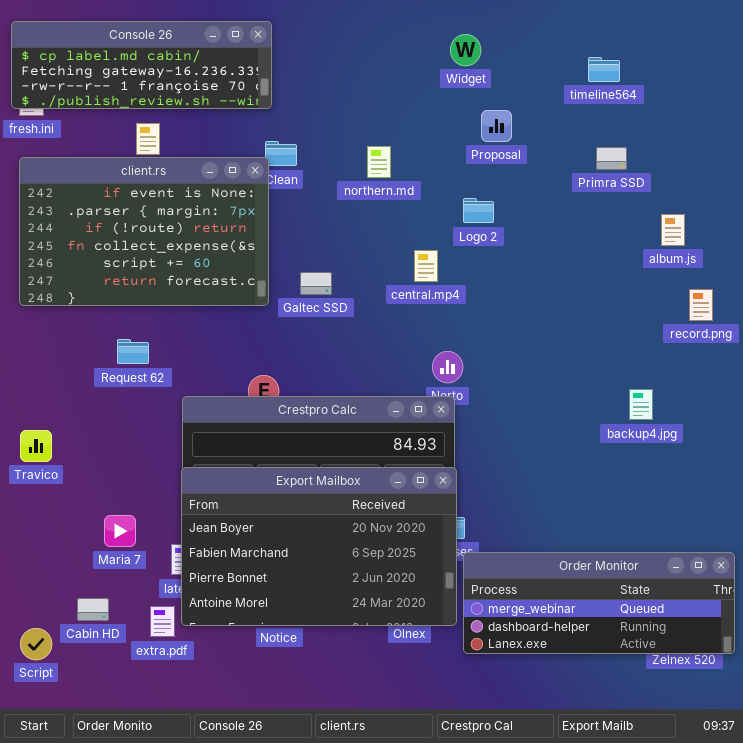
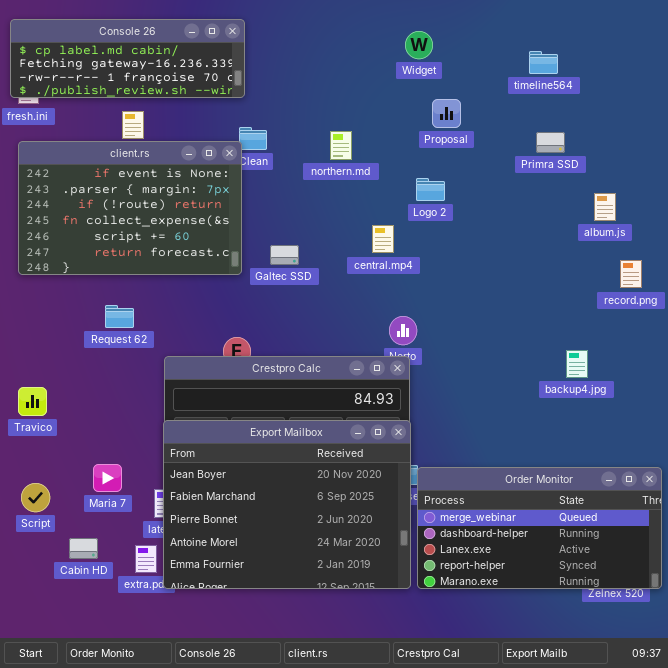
Export Mailbox: [181,467,457,626] -> [163,420,411,589], resized
Order Monitor: [463,552,735,654] -> [417,467,662,589], resized
Script: [20,628,52,660] -> [21,483,50,512], moved

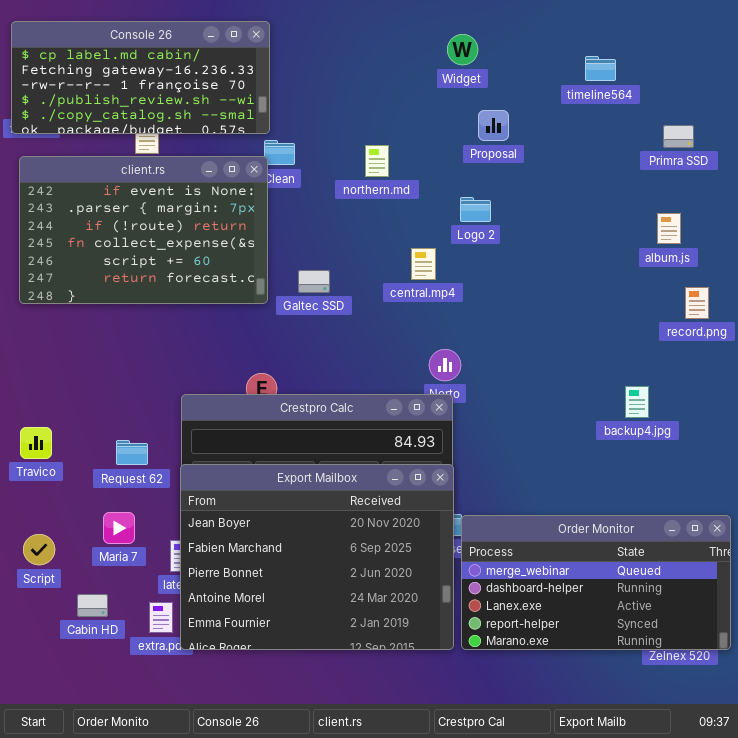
Console 26: [10,19,245,98] -> [11,21,270,134], resized
Primra SSD: [536,132,565,153] -> [663,125,694,148], moved
Request 62: [105,305,134,328] -> [116,440,148,465], moved

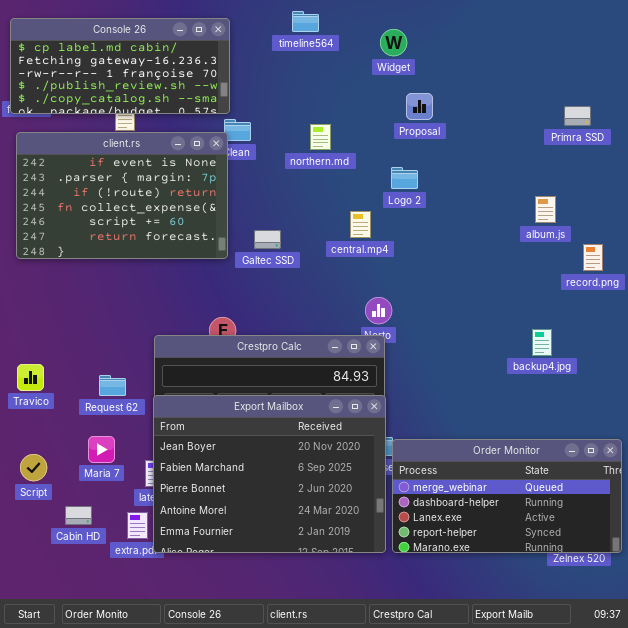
timeline564: [585,56,616,81] -> [292,11,319,32], moved
album.js: [657,213,681,244] -> [535,196,556,223], moved

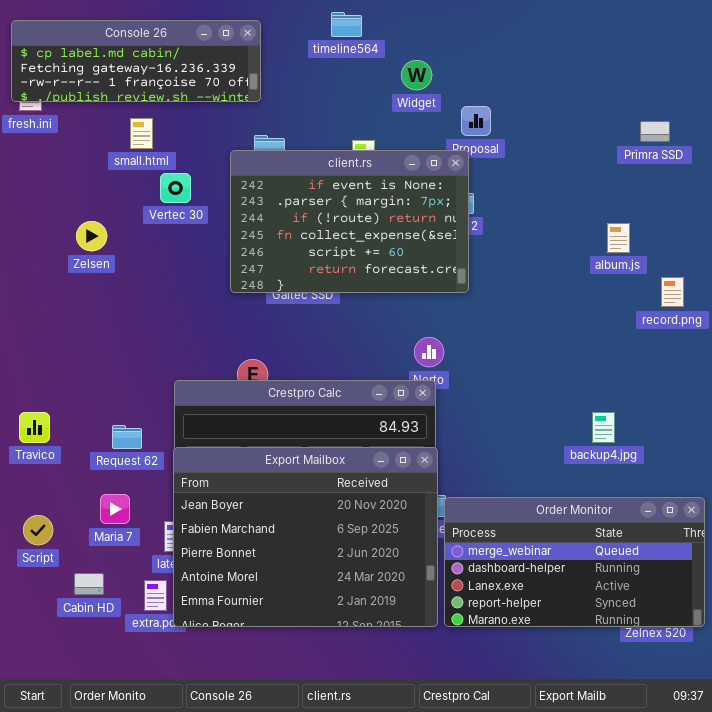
Console 26: [10,18,230,114] -> [11,20,261,102], resized
Widget: [380,29,407,56] -> [401,60,432,90], moved
client.rs: [16,132,228,259] -> [230,150,469,293], moved
backup4.jpg: [532,329,552,356] -> [592,412,615,443], moved

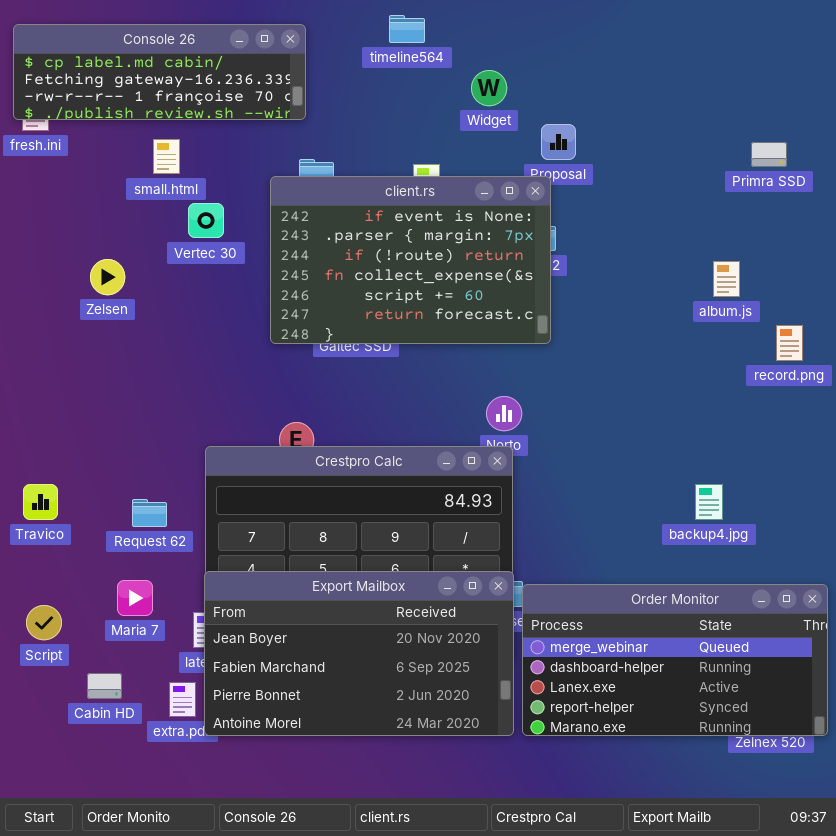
Export Mailbox: [173,447,438,627] -> [204,571,514,736], resized

